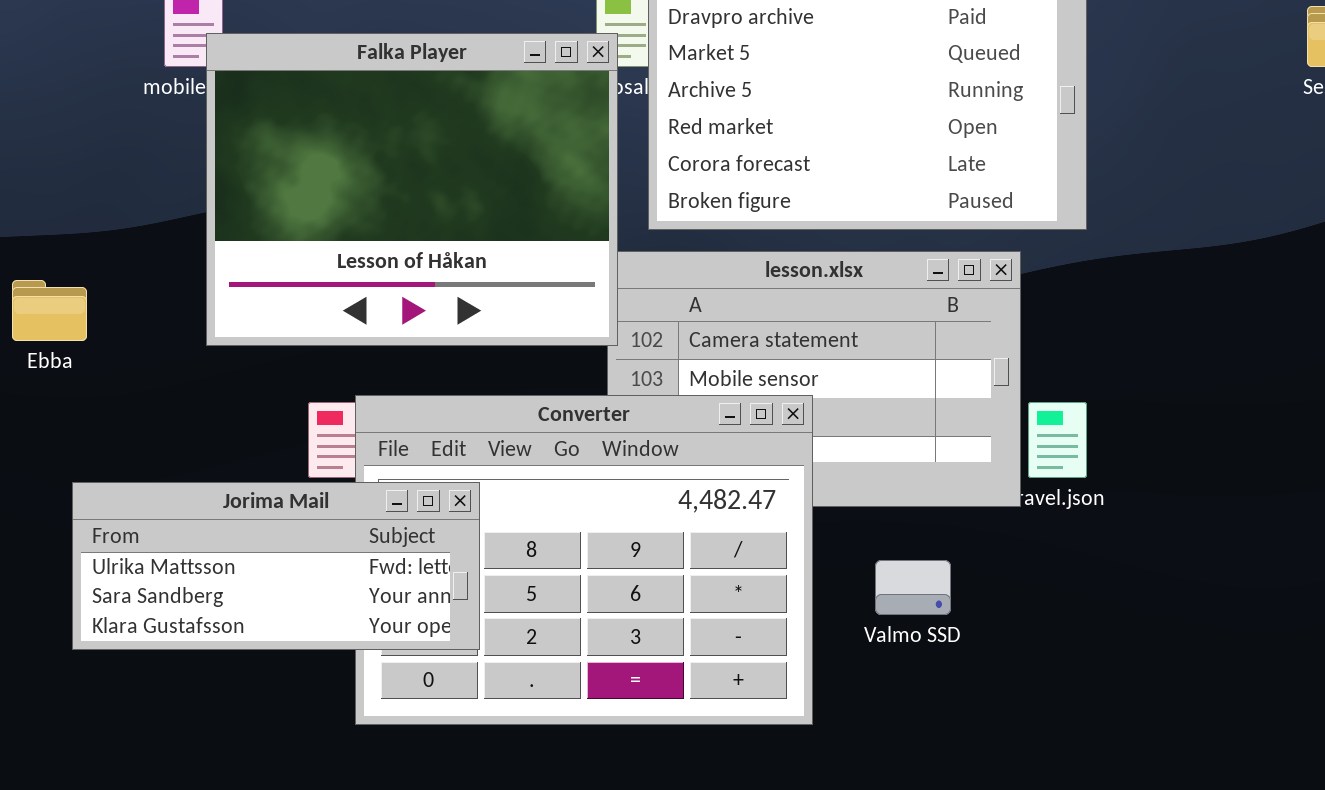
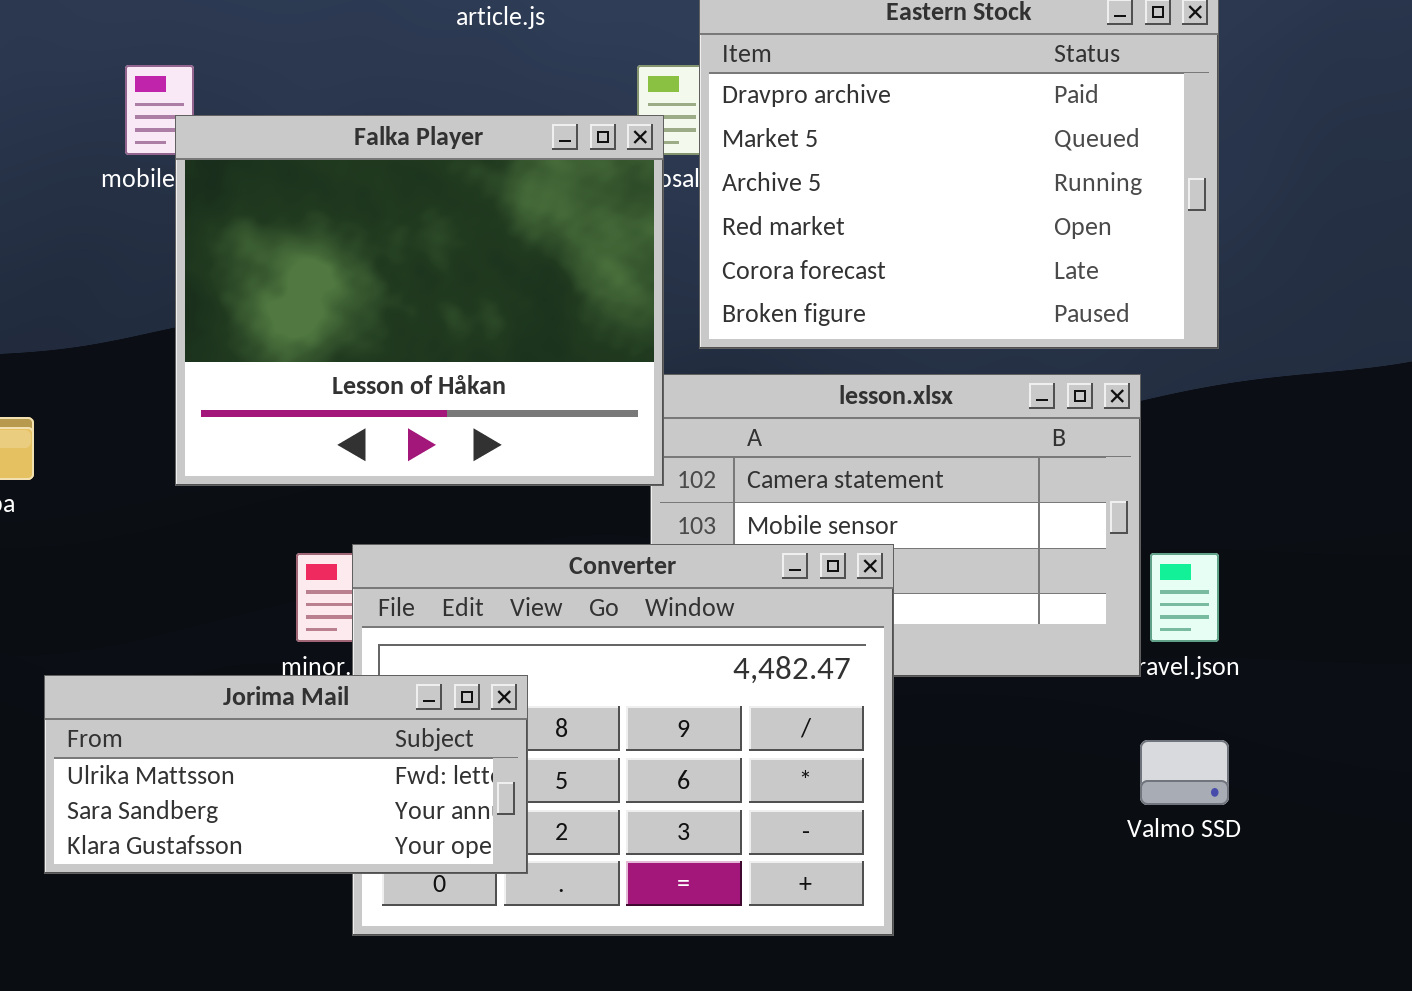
Jorima Mail: [72,482,480,650] -> [44,675,528,874], moved
Valmo SSD: [875,560,951,615] -> [1140,740,1229,805], moved

